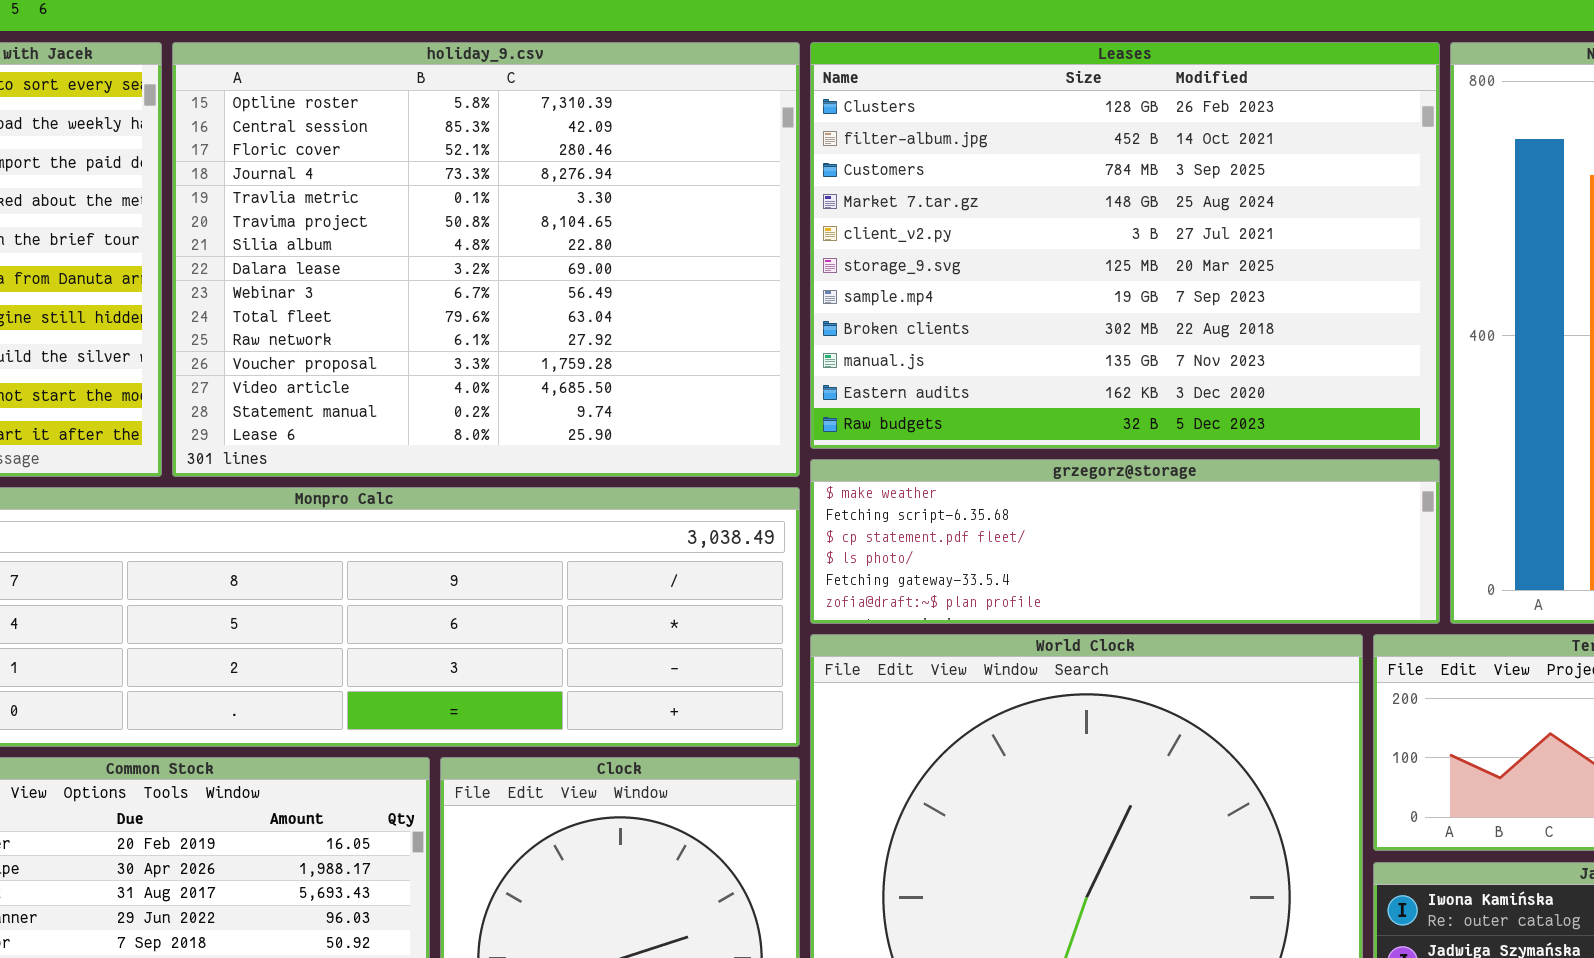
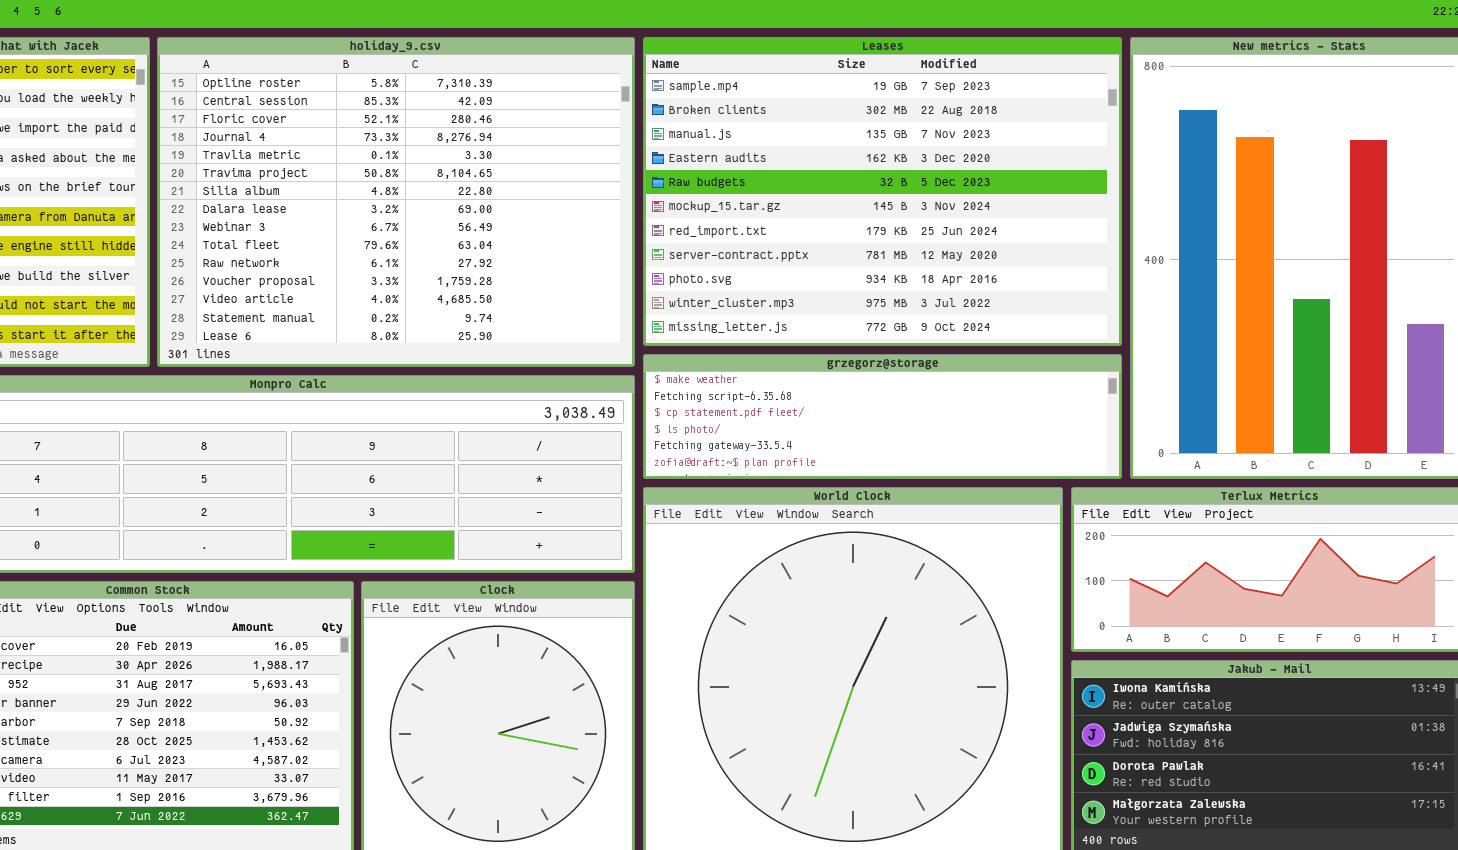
Leases: [810,42,1440,449] -> [643,37,1122,346], scrolled down 6 rows

